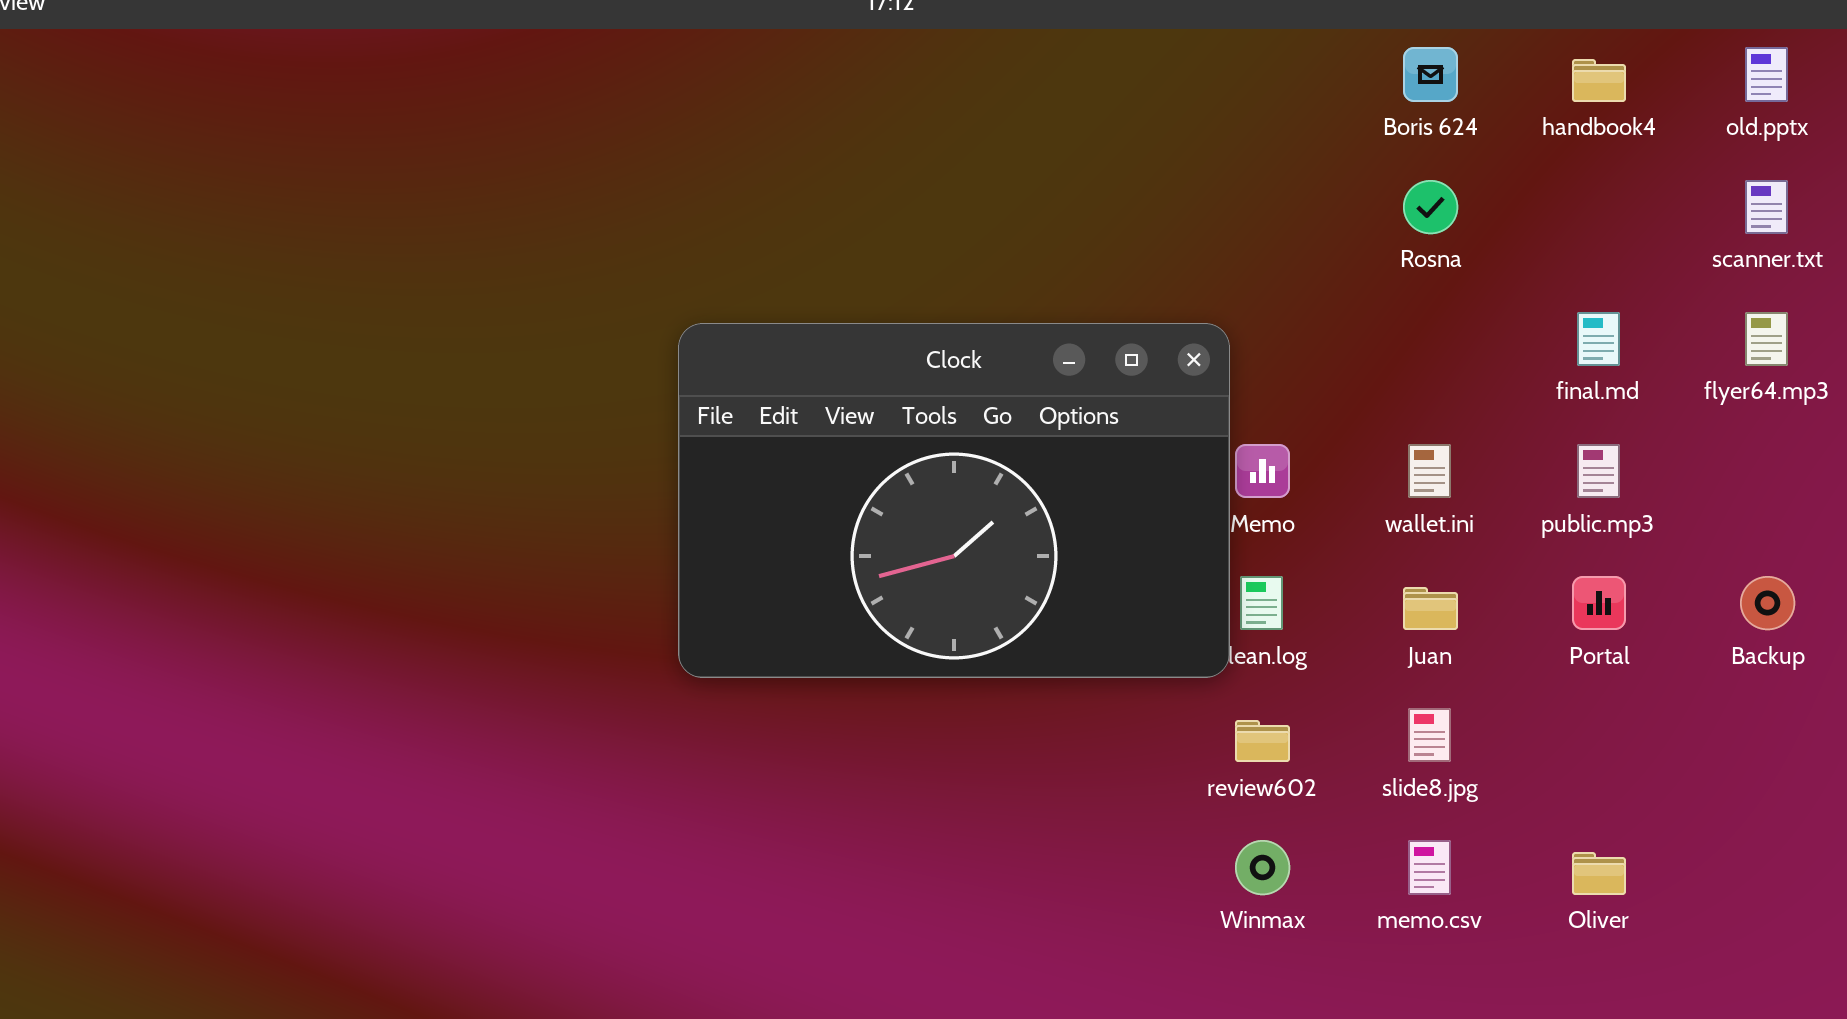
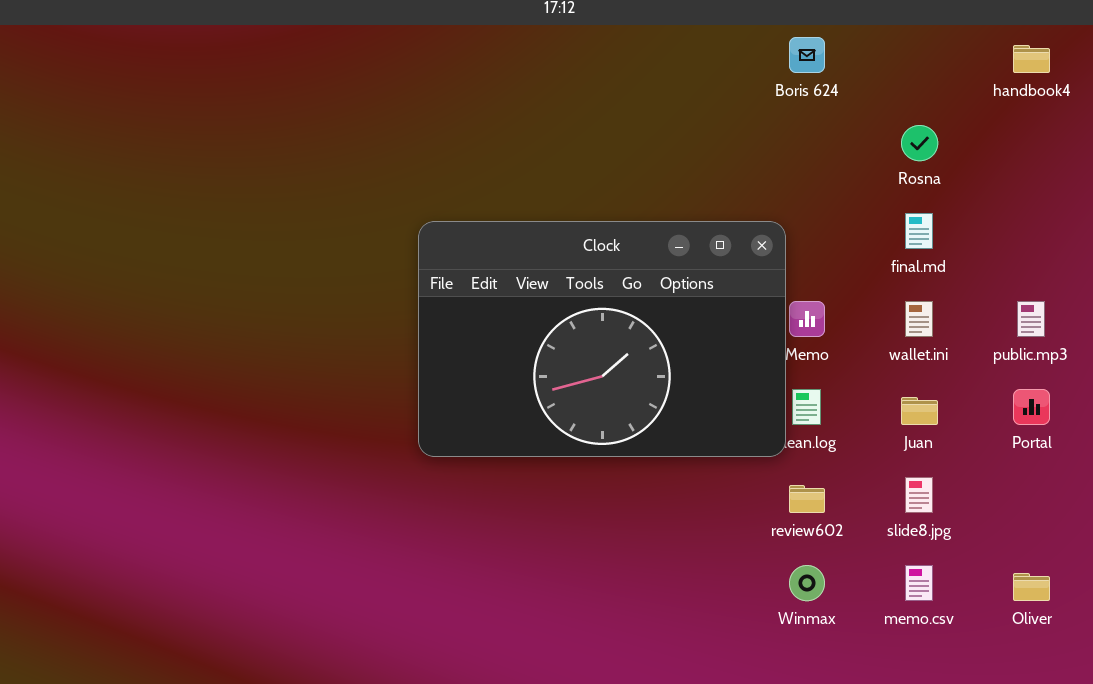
Boris 624: [1403,47,1458,102] -> [789,37,825,73], moved
final.md: [1577,312,1620,366] -> [905,213,933,249], moved

